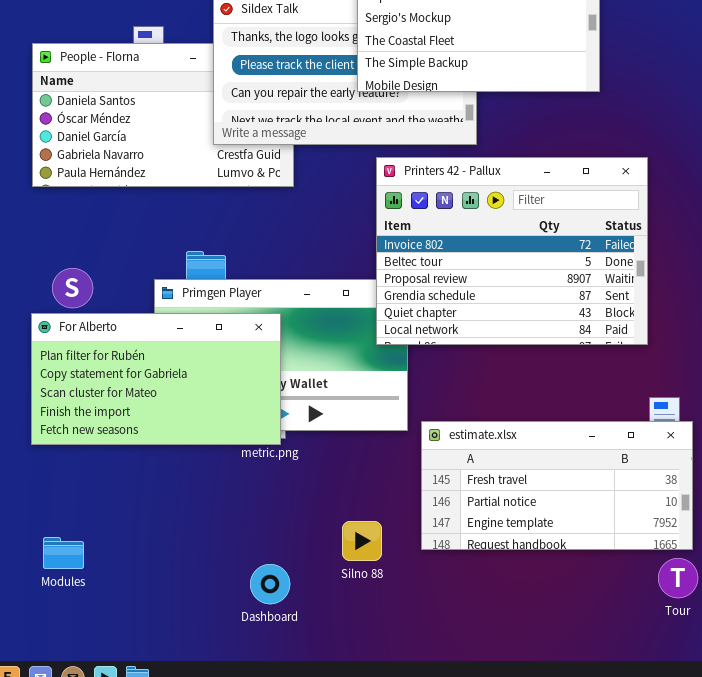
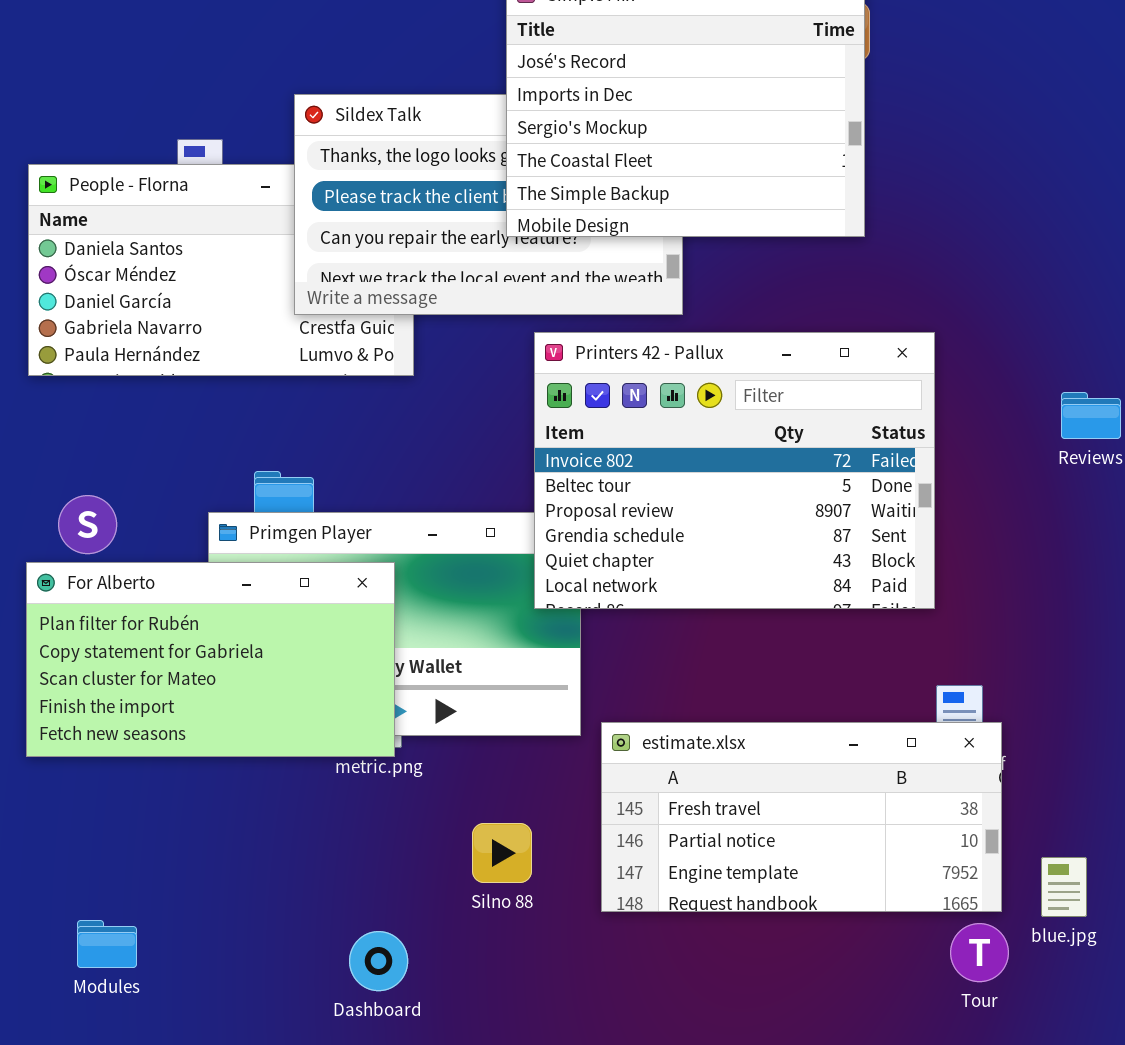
Silno 88: [342,521,382,561] -> [472,823,532,883], moved
Modules: [43,537,84,569] -> [77,920,137,968], moved

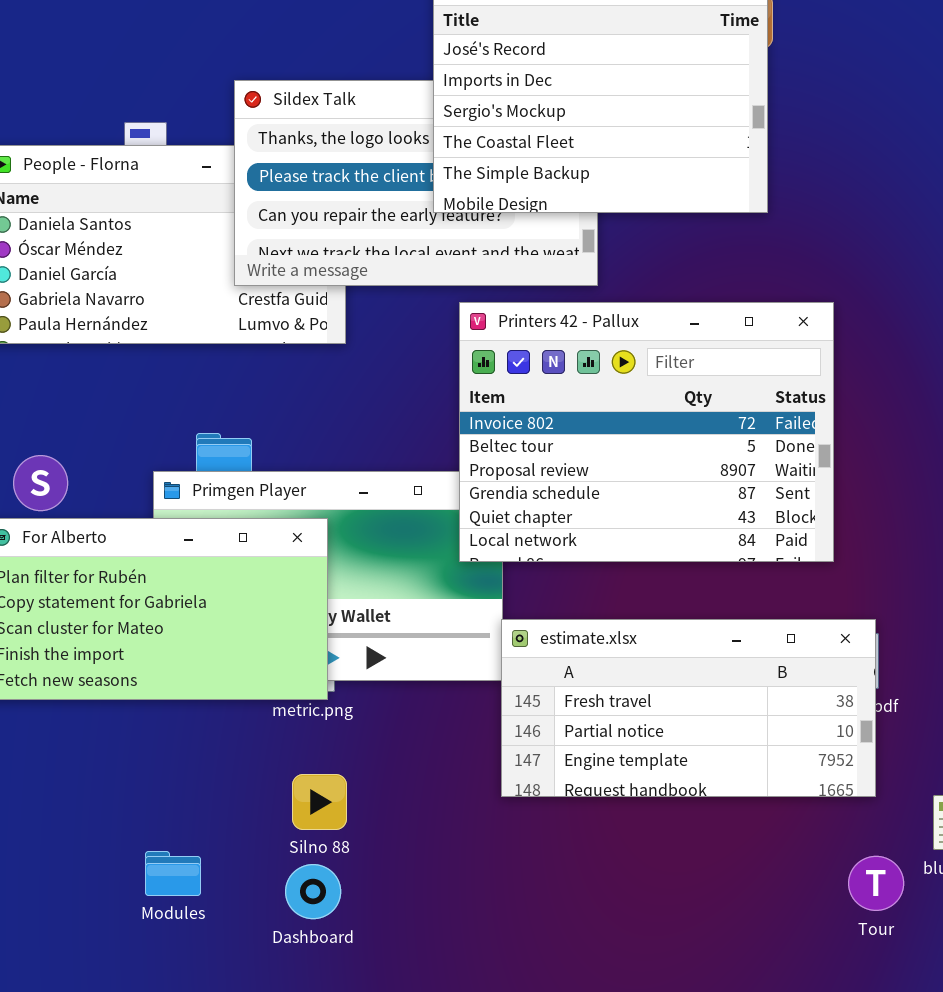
estimate.xlsx: [601,722,1002,912] -> [501,619,876,797], moved
Silno 88: [472,823,532,883] -> [292,774,347,830], moved
Modules: [77,920,137,968] -> [145,851,201,896], moved

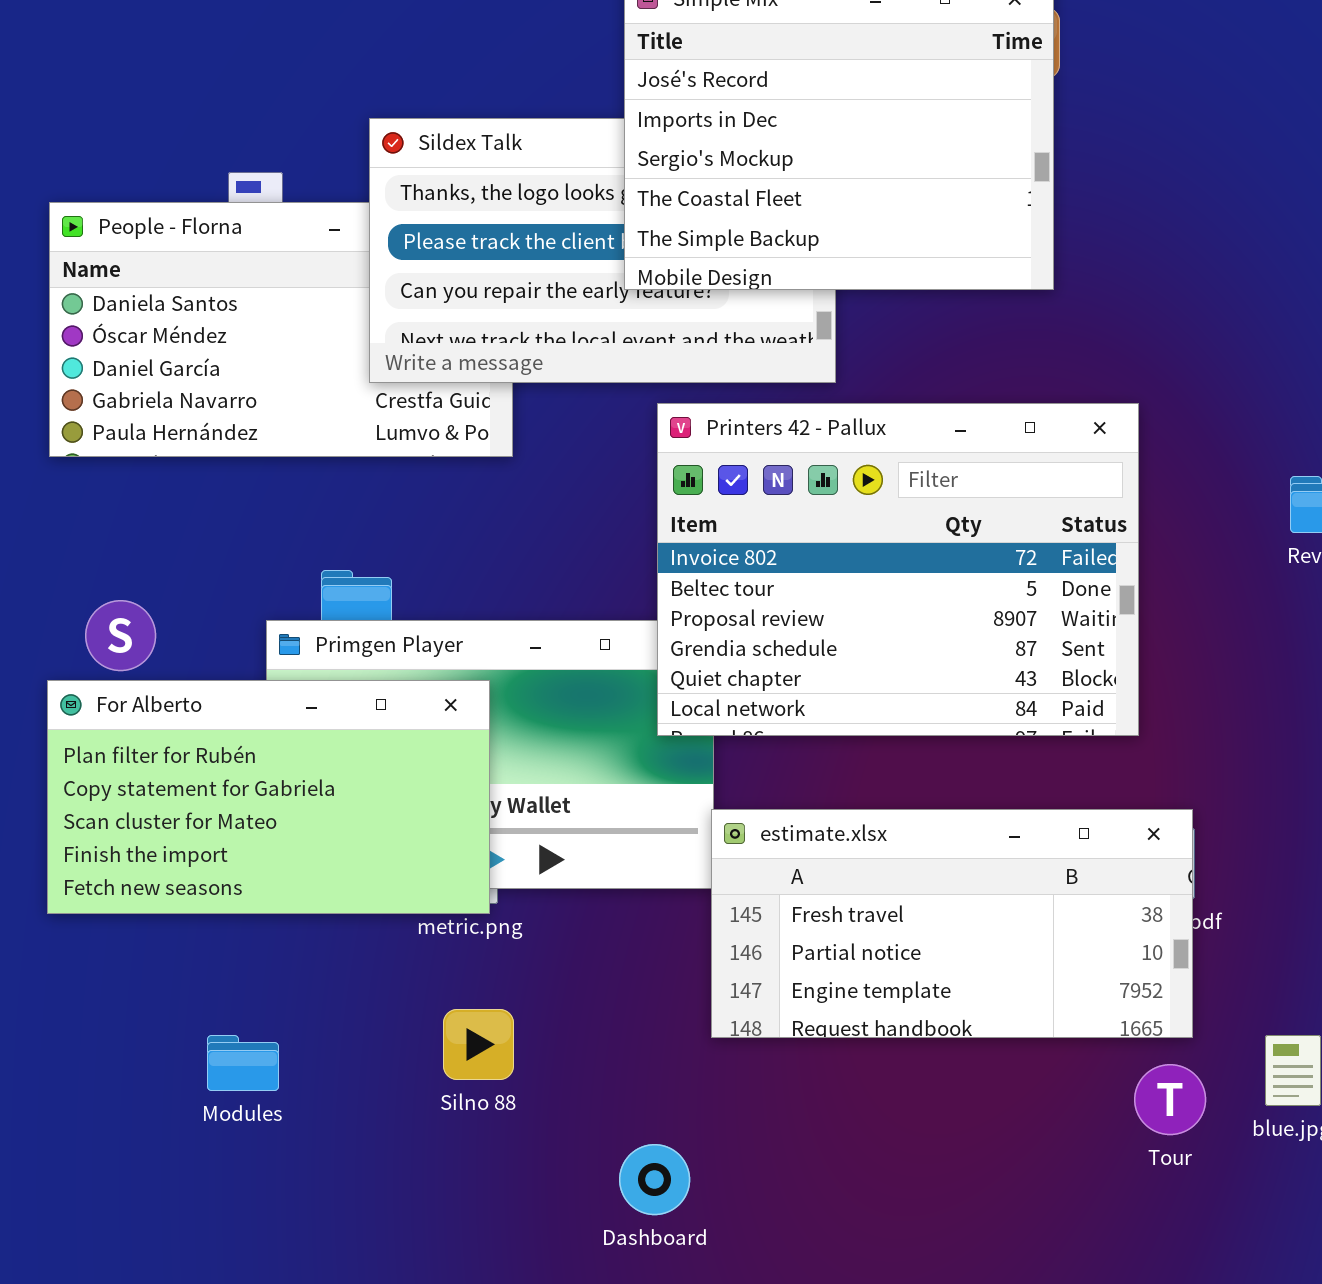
Modules: [145,851,201,896] -> [207,1035,279,1091], moved
Tour: [848,856,904,911] -> [1134,1064,1206,1135], moved
Dashboard: [285,864,341,919] -> [619,1144,690,1215], moved

